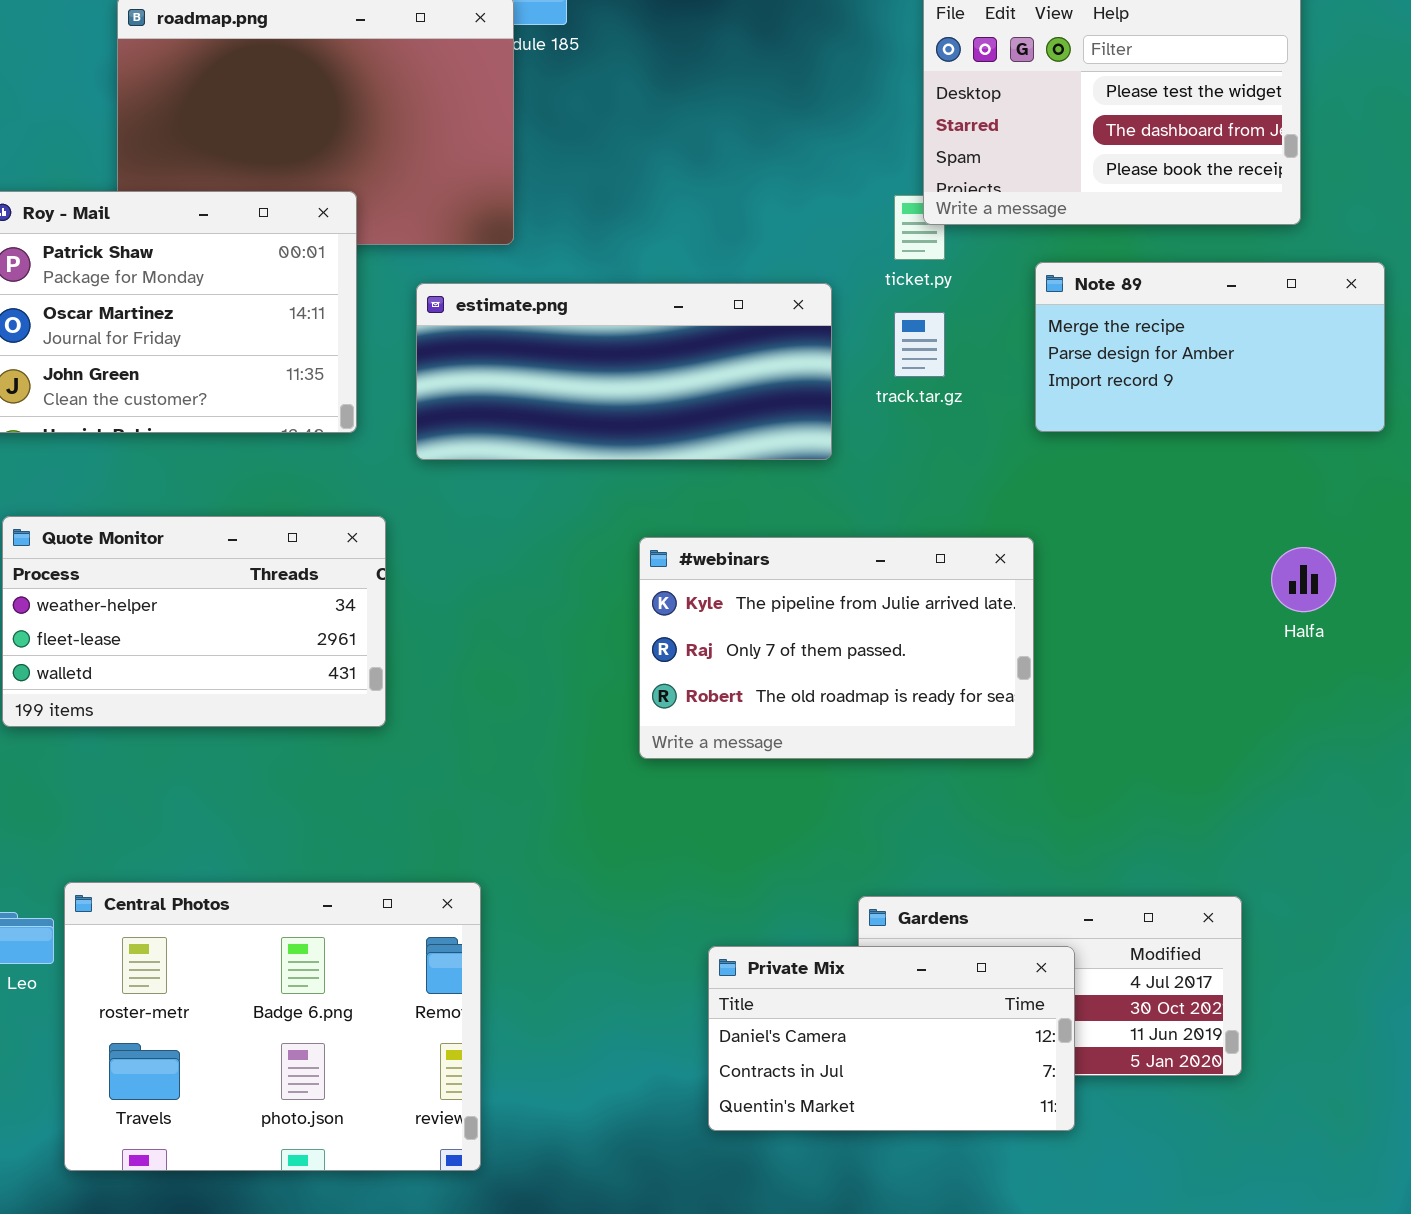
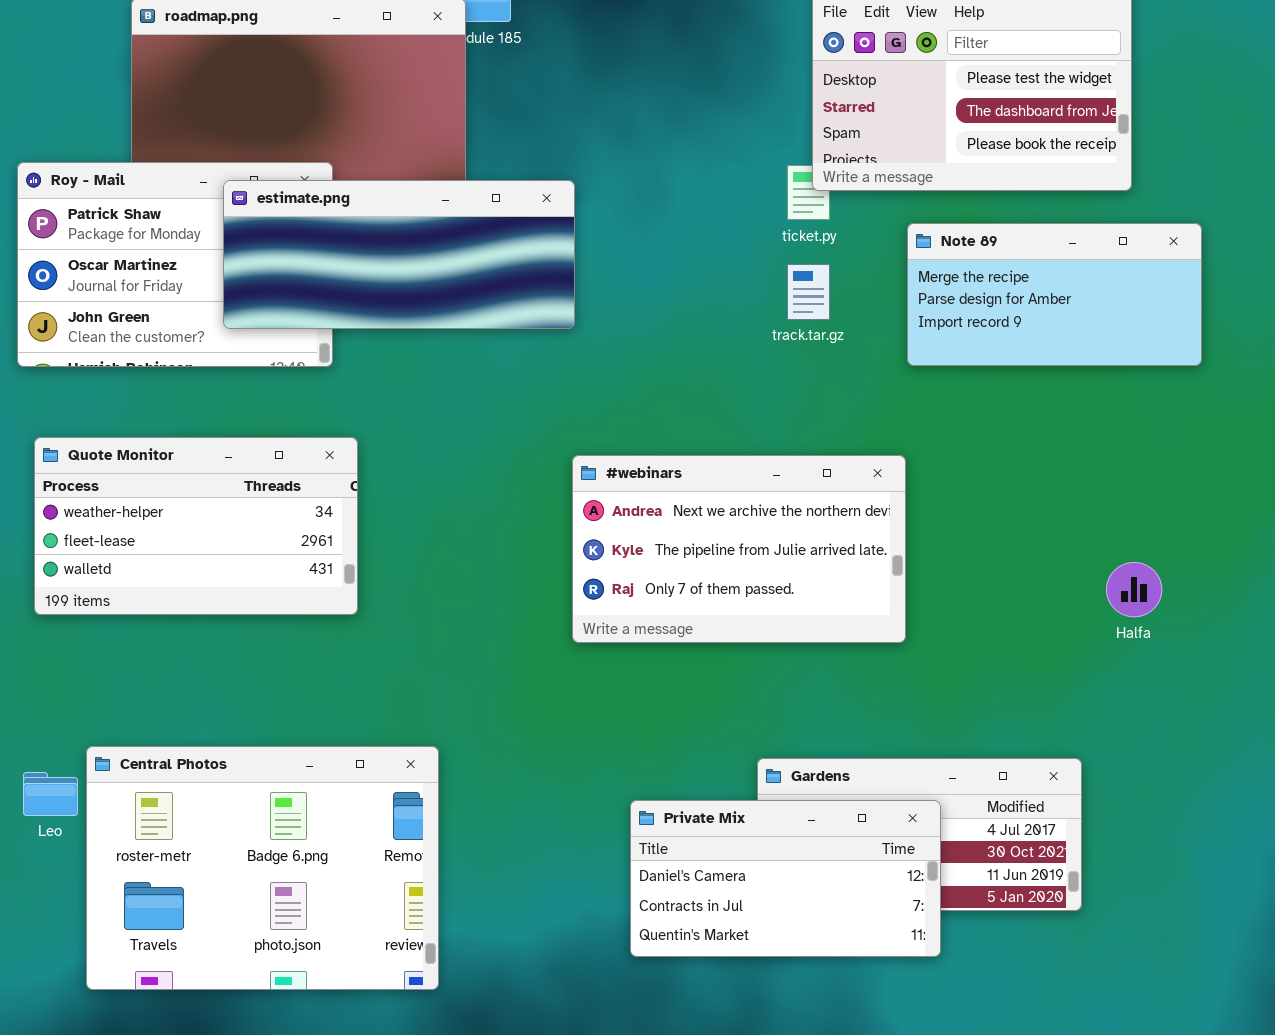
estimate.png: [416,283,832,460] -> [223,180,575,329], moved
#webinars: [639,537,1034,759] -> [572,455,906,643], scrolled up 1 row
Halfa: [1271,547,1336,612] -> [1106,562,1162,617], moved

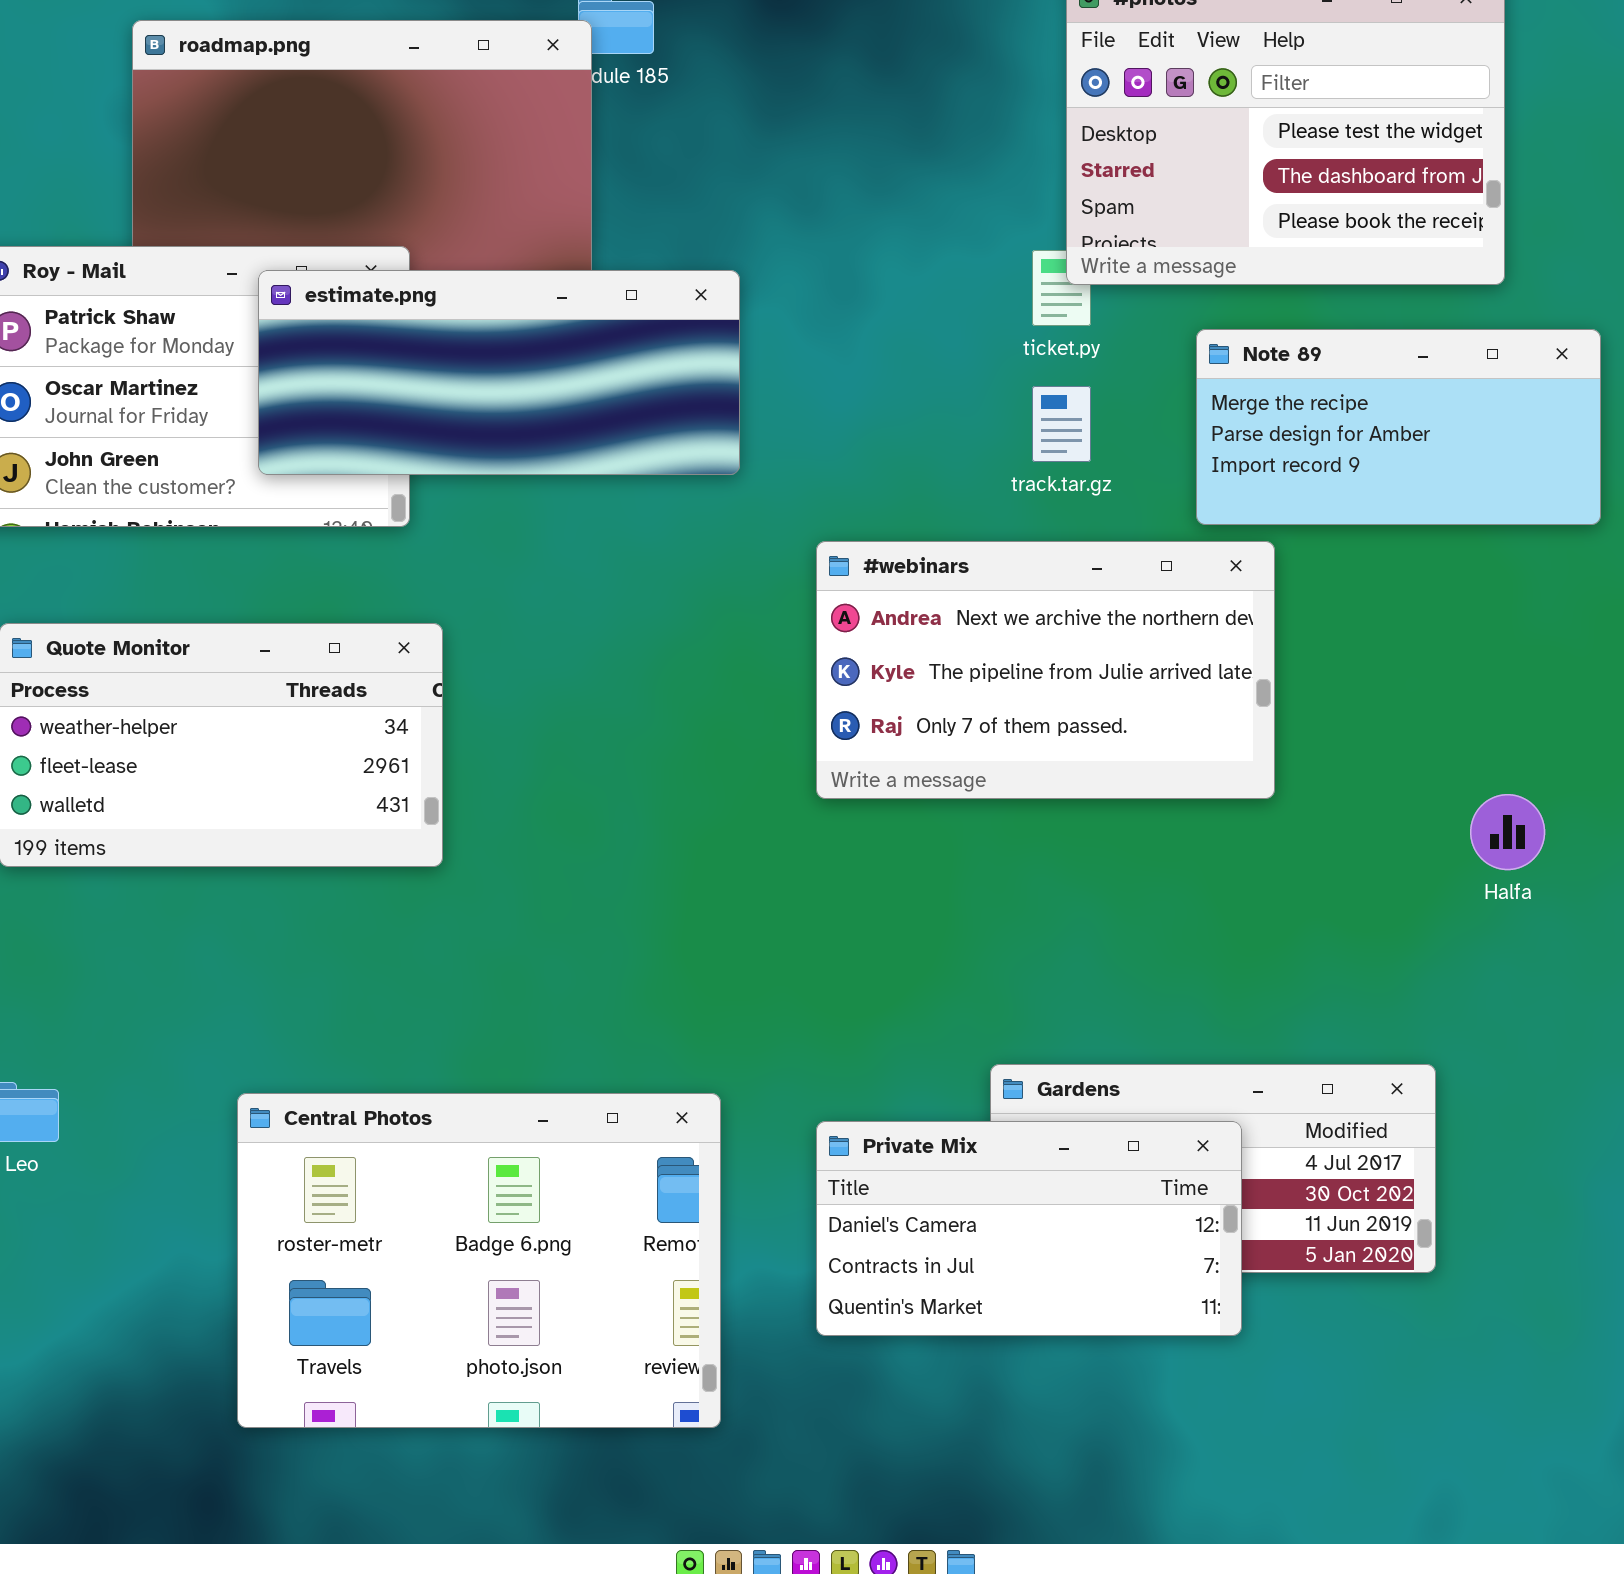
#webinars: [572,455,906,643] -> [816,541,1275,799], moved
Central Photos: [86,746,439,990] -> [237,1093,721,1428], moved

